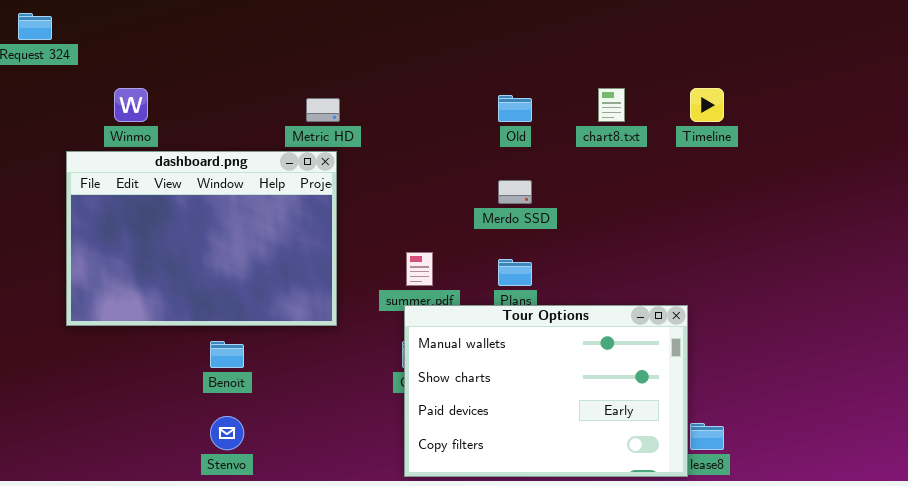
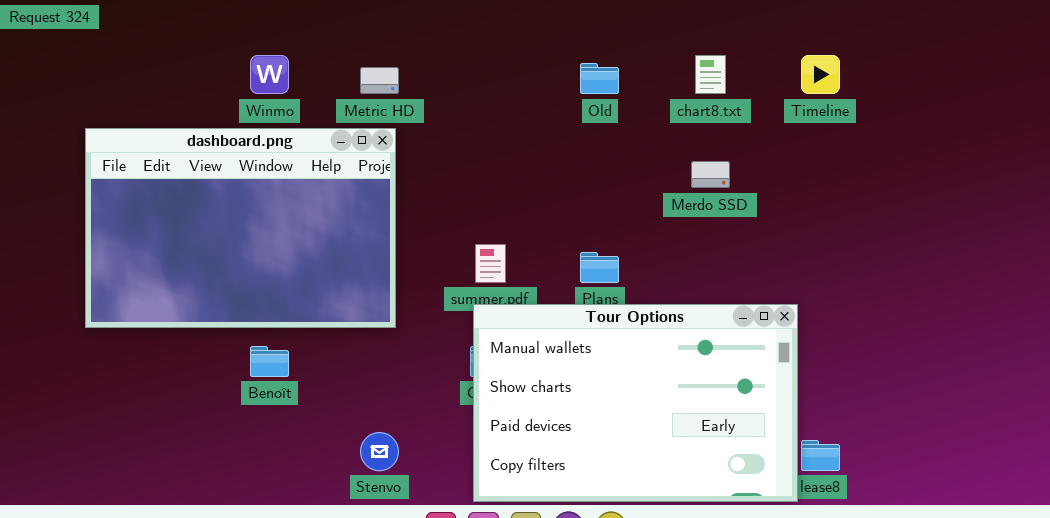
Winmo: [114,88,148,122] -> [250,55,289,94], moved
Merdo SSD: [498,180,532,204] -> [691,161,730,188], moved
Stenvo: [210,416,244,450] -> [360,432,399,471], moved

